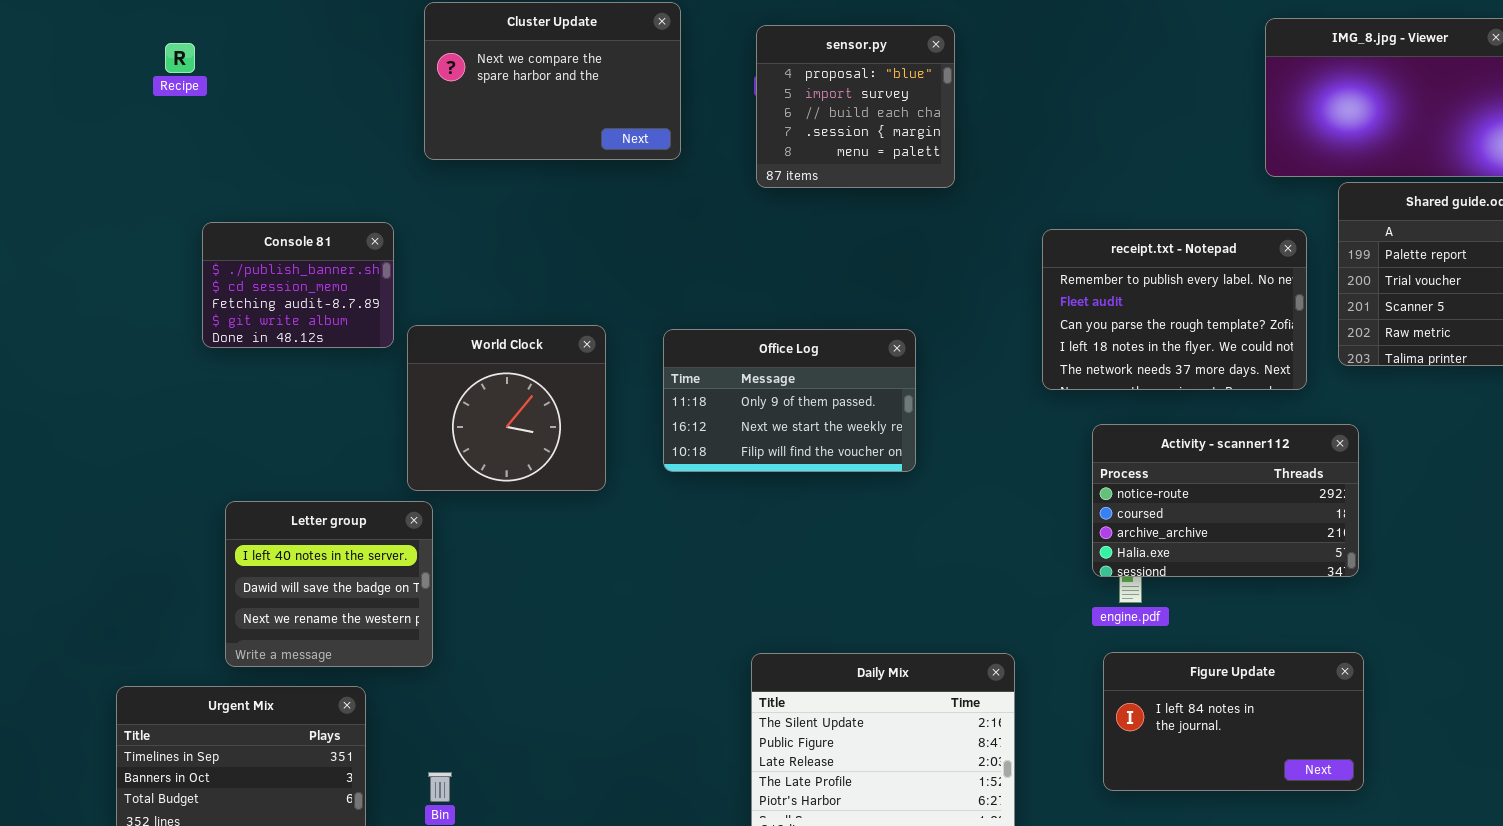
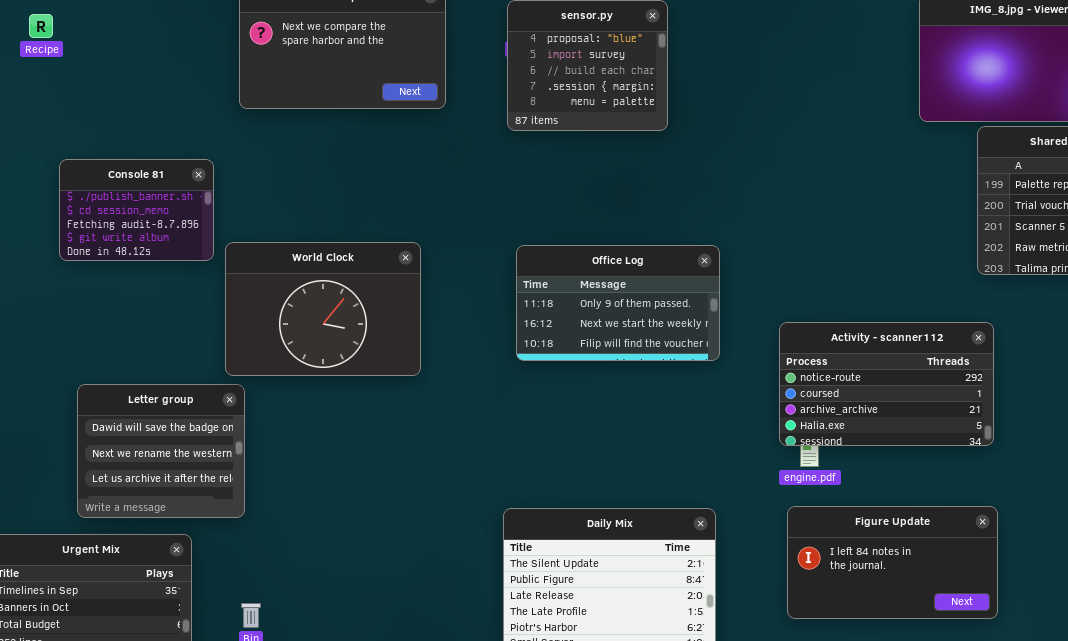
receipt.txt - Notepad: [1042,229,1307,390] -> none, closed
World Clock: [407,325,606,491] -> [225,242,421,376], resized
Office Log: [663,329,916,472] -> [516,245,720,361], moved
Letter group: [225,501,433,667] -> [77,384,245,518], scrolled down 1 row

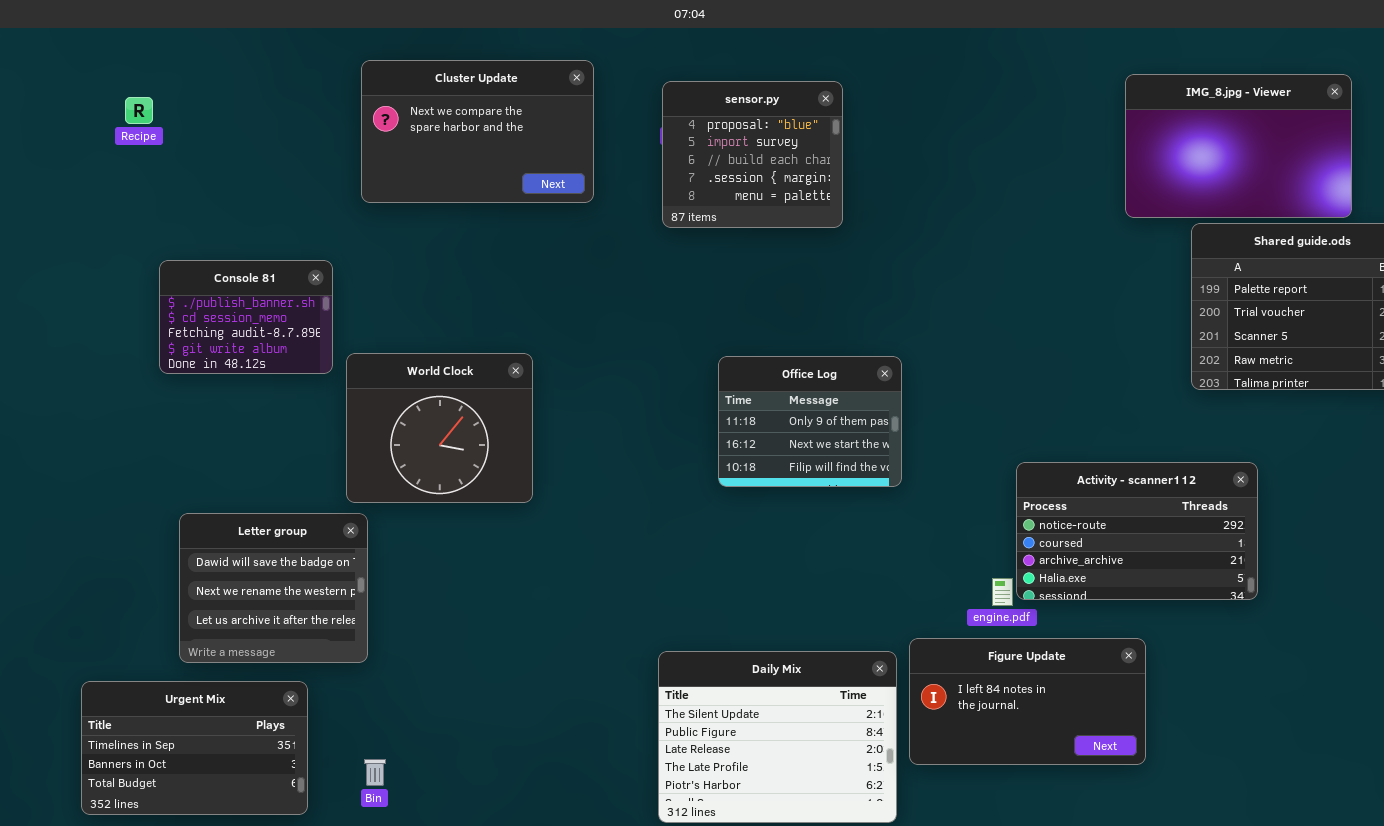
World Clock: [225,242,421,376] -> [346,353,533,503], resized
Office Log: [516,245,720,361] -> [718,356,902,487], resized
Activity - scanner112: [779,322,994,446] -> [1016,462,1258,600], moved
Figure Update: [787,506,998,619] -> [909,638,1146,765], moved

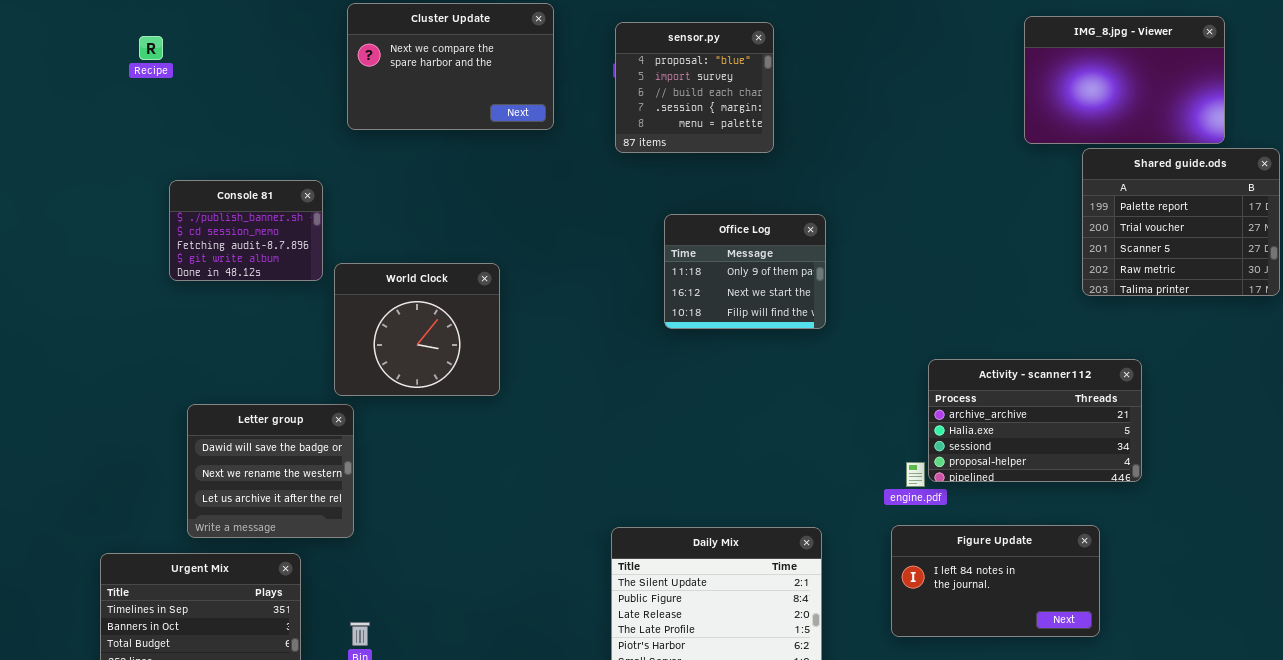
Office Log: [718,356,902,487] -> [664,214,826,329], moved
Activity - scanner112: [1016,462,1258,600] -> [928,359,1142,482], scrolled down 2 rows
Figure Update: [909,638,1146,765] -> [891,525,1100,637], moved

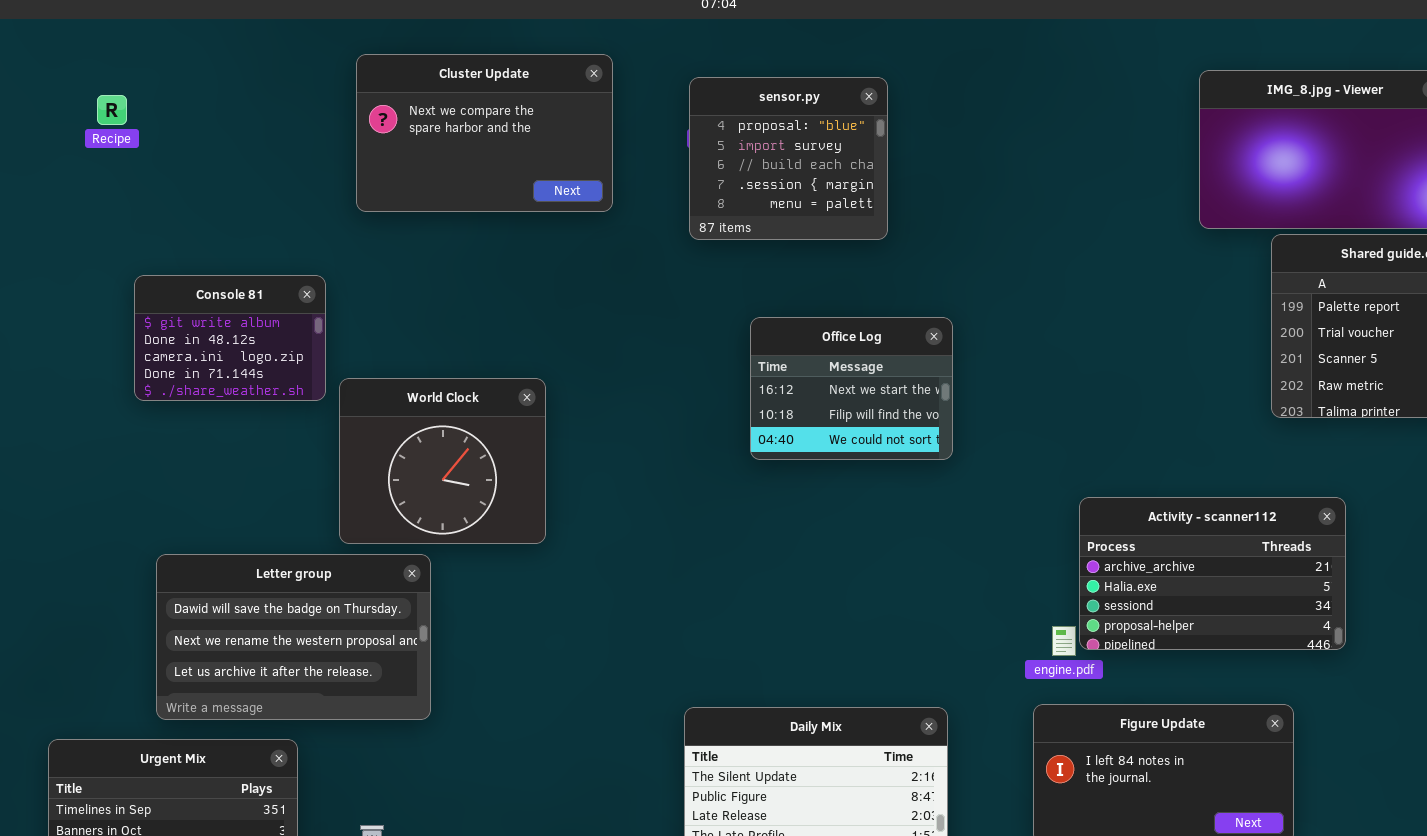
Console 81: [169,180,323,281] -> [134,275,326,401], scrolled down 3 rows
Office Log: [664,214,826,329] -> [750,317,953,460], scrolled down 1 row
Letter group: [187,404,354,538] -> [156,554,431,720], resized

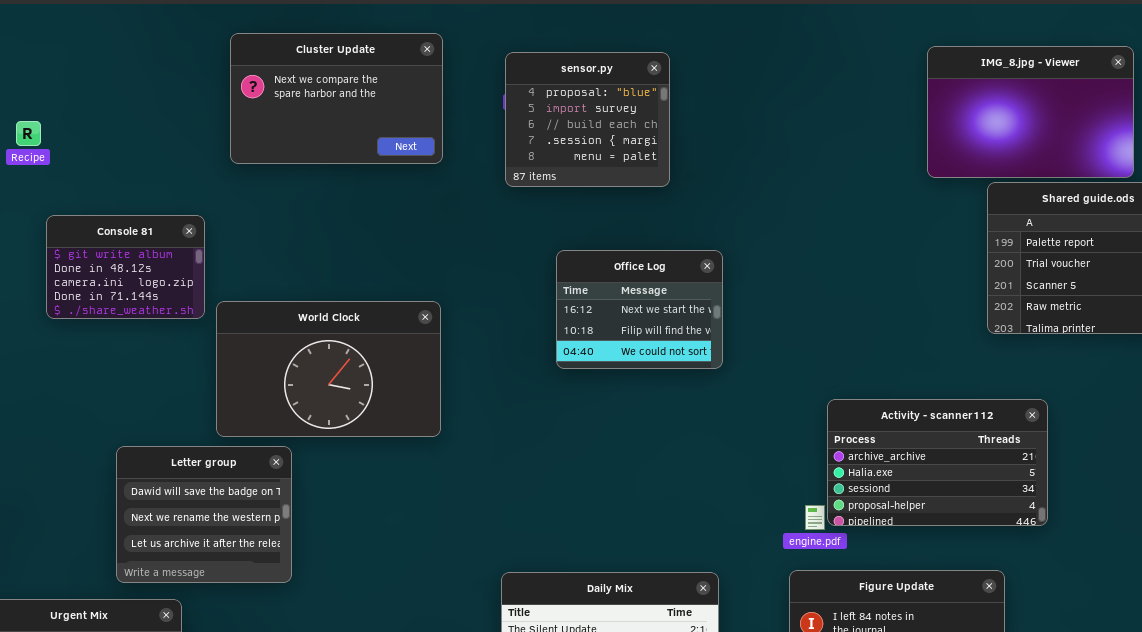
Recipe: [97,95,127,125] -> [16,121,41,146], moved
World Clock: [339,378,546,544] -> [216,301,441,437], resized
Letter group: [156,554,431,720] -> [116,446,292,583], resized

